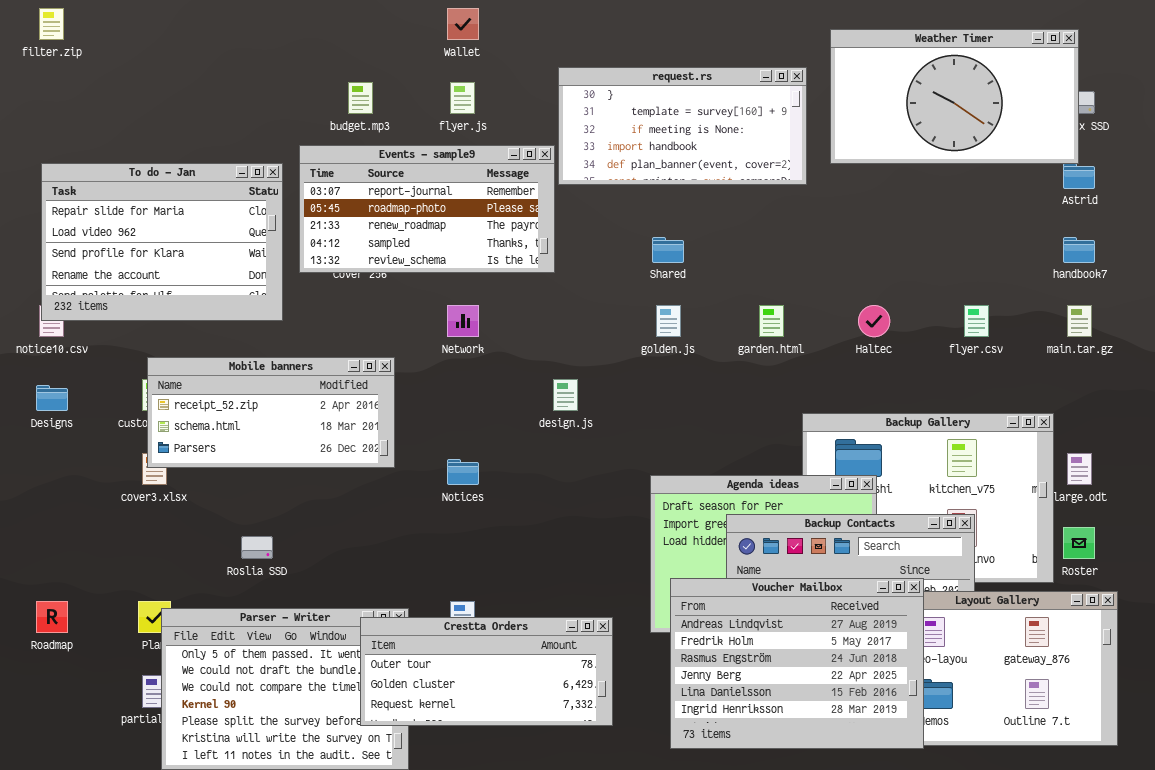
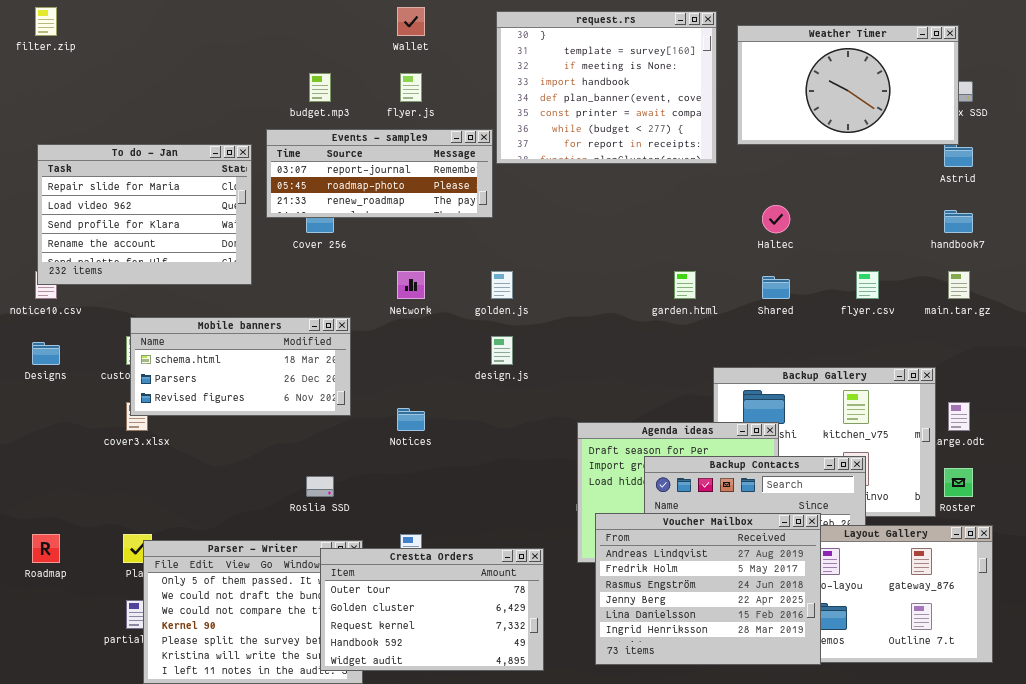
request.rs: [558,67,807,185] -> [496,11,717,164], resized
Events - sample9: [299,145,555,273] -> [266,129,493,218], resized
Shared: [652,237,684,263] -> [762,276,790,299], moved
golden.js: [656,305,681,337] -> [491,271,513,299], moved
Haltec: [858,305,890,337] -> [762,205,790,233], moved
Mobile banners: [147,357,395,468] -> [130,317,351,416], scrolled down 1 row
Roslia SSD: [241,536,273,559] -> [306,476,334,497], moved
Crestta Orders: [360,617,613,726] -> [320,548,544,671], resized

